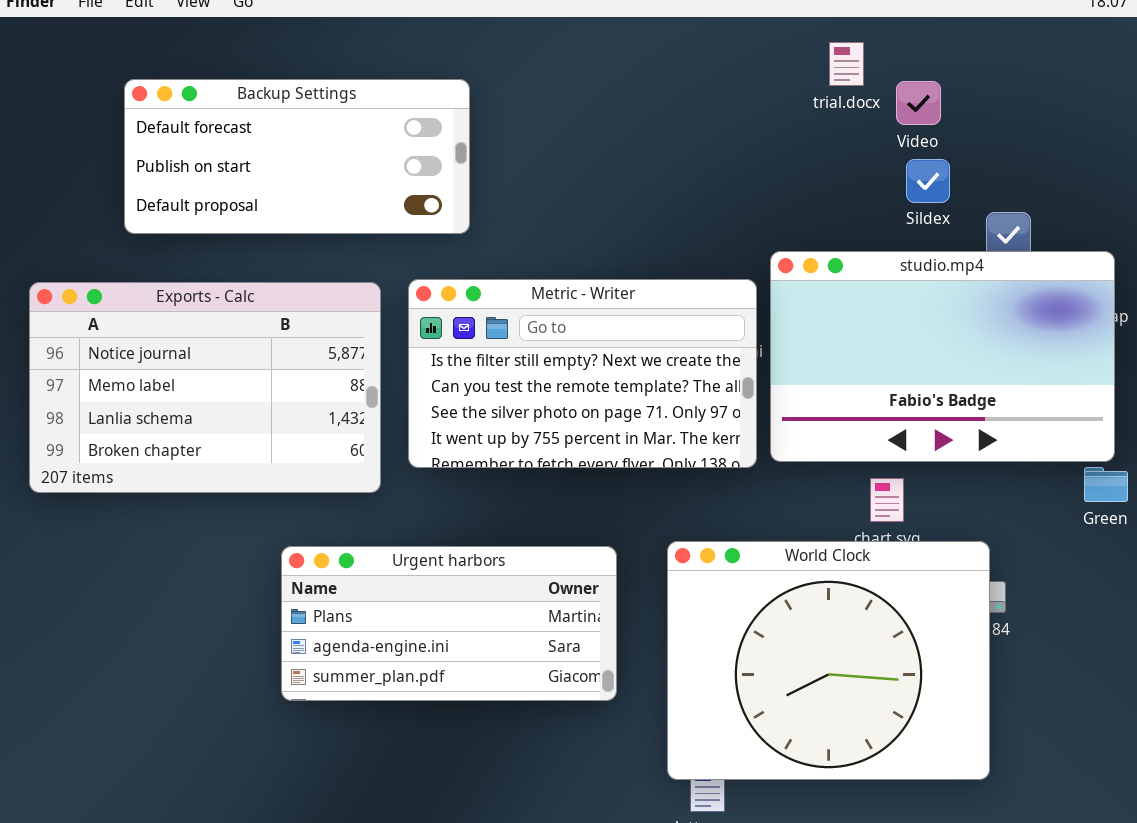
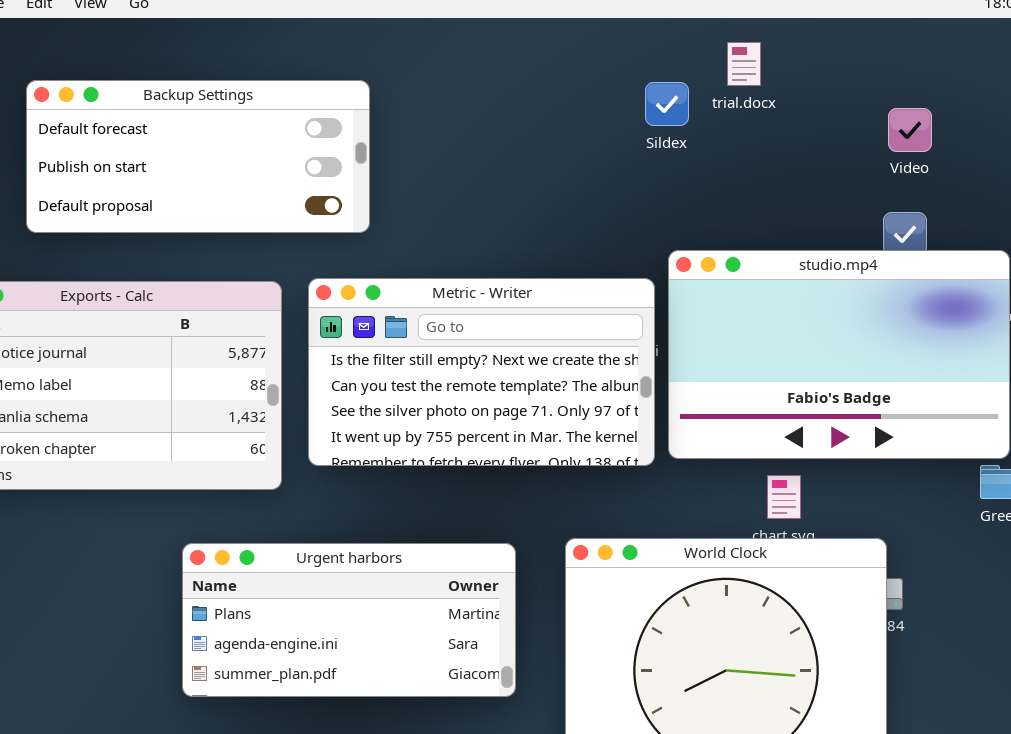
Video: [896,81,941,125] -> [888,108,932,152], moved
Sildex: [906,159,950,203] -> [645,82,689,126], moved

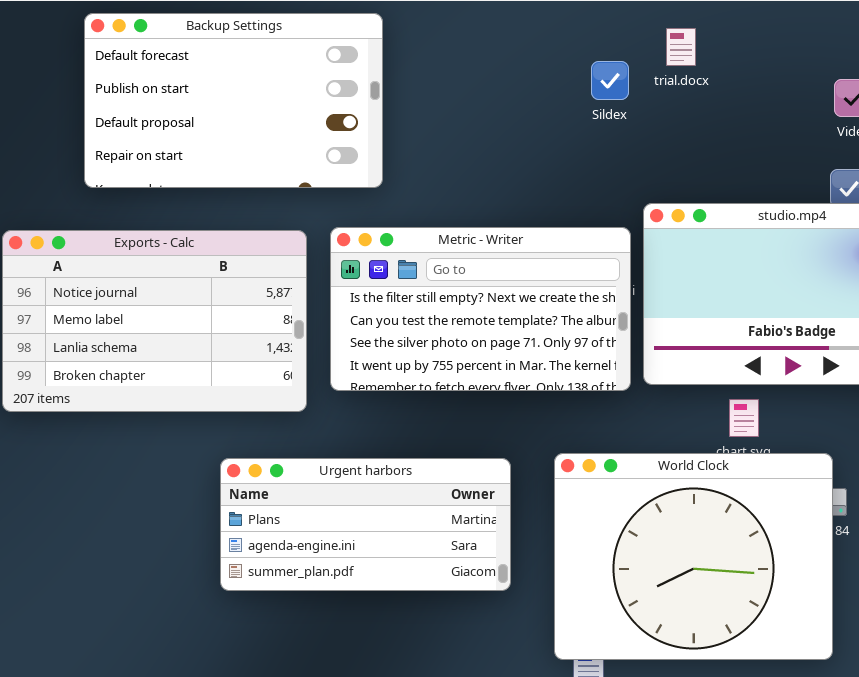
trial.docx: [727,42,761,86] -> [666,28,696,66], moved
Backup Settings: [26,80,370,233] -> [84,13,383,188], resized
Sildex: [645,82,689,126] -> [591,61,629,100], moved

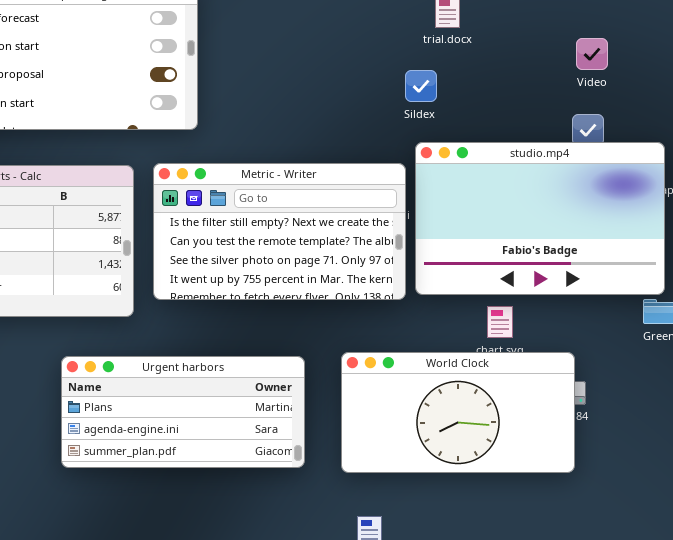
Sildex: [591,61,629,100] -> [405,70,437,102], moved
World Clock: [554,453,833,660] -> [341,352,575,473], resized

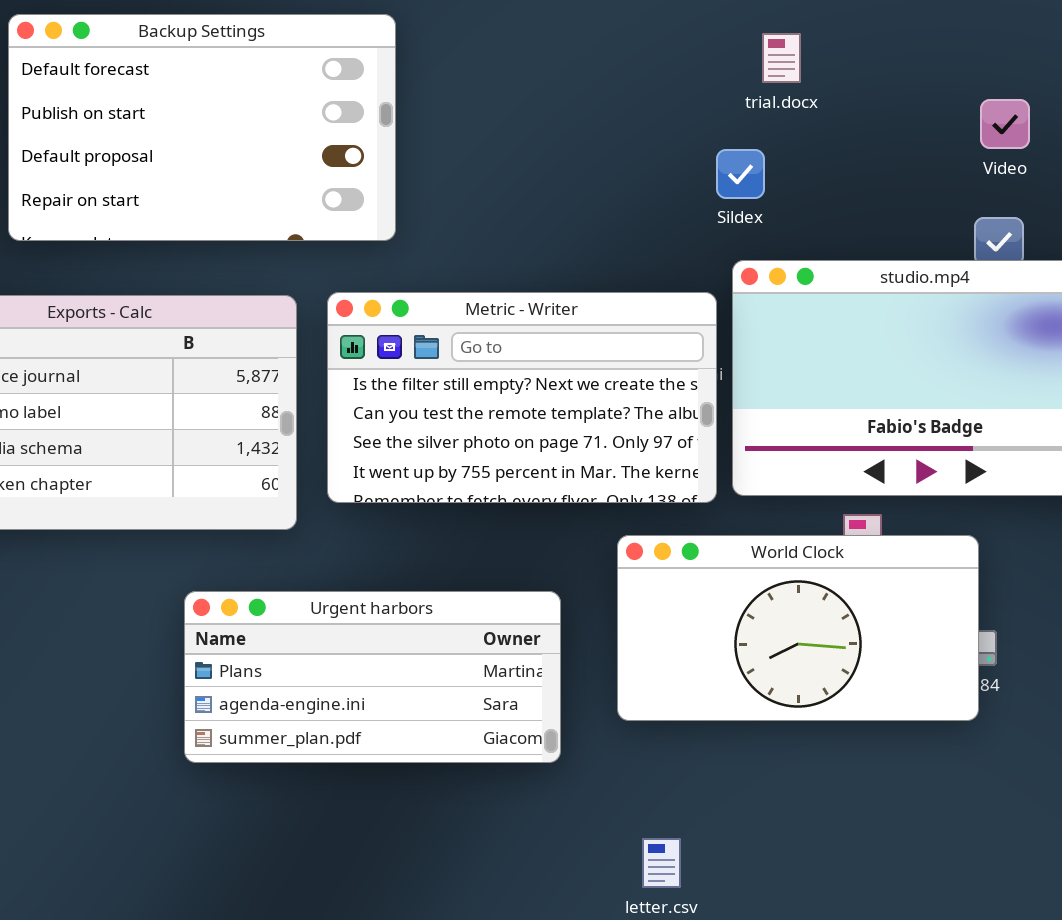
World Clock: [341,352,575,473] -> [617,535,979,721], moved

